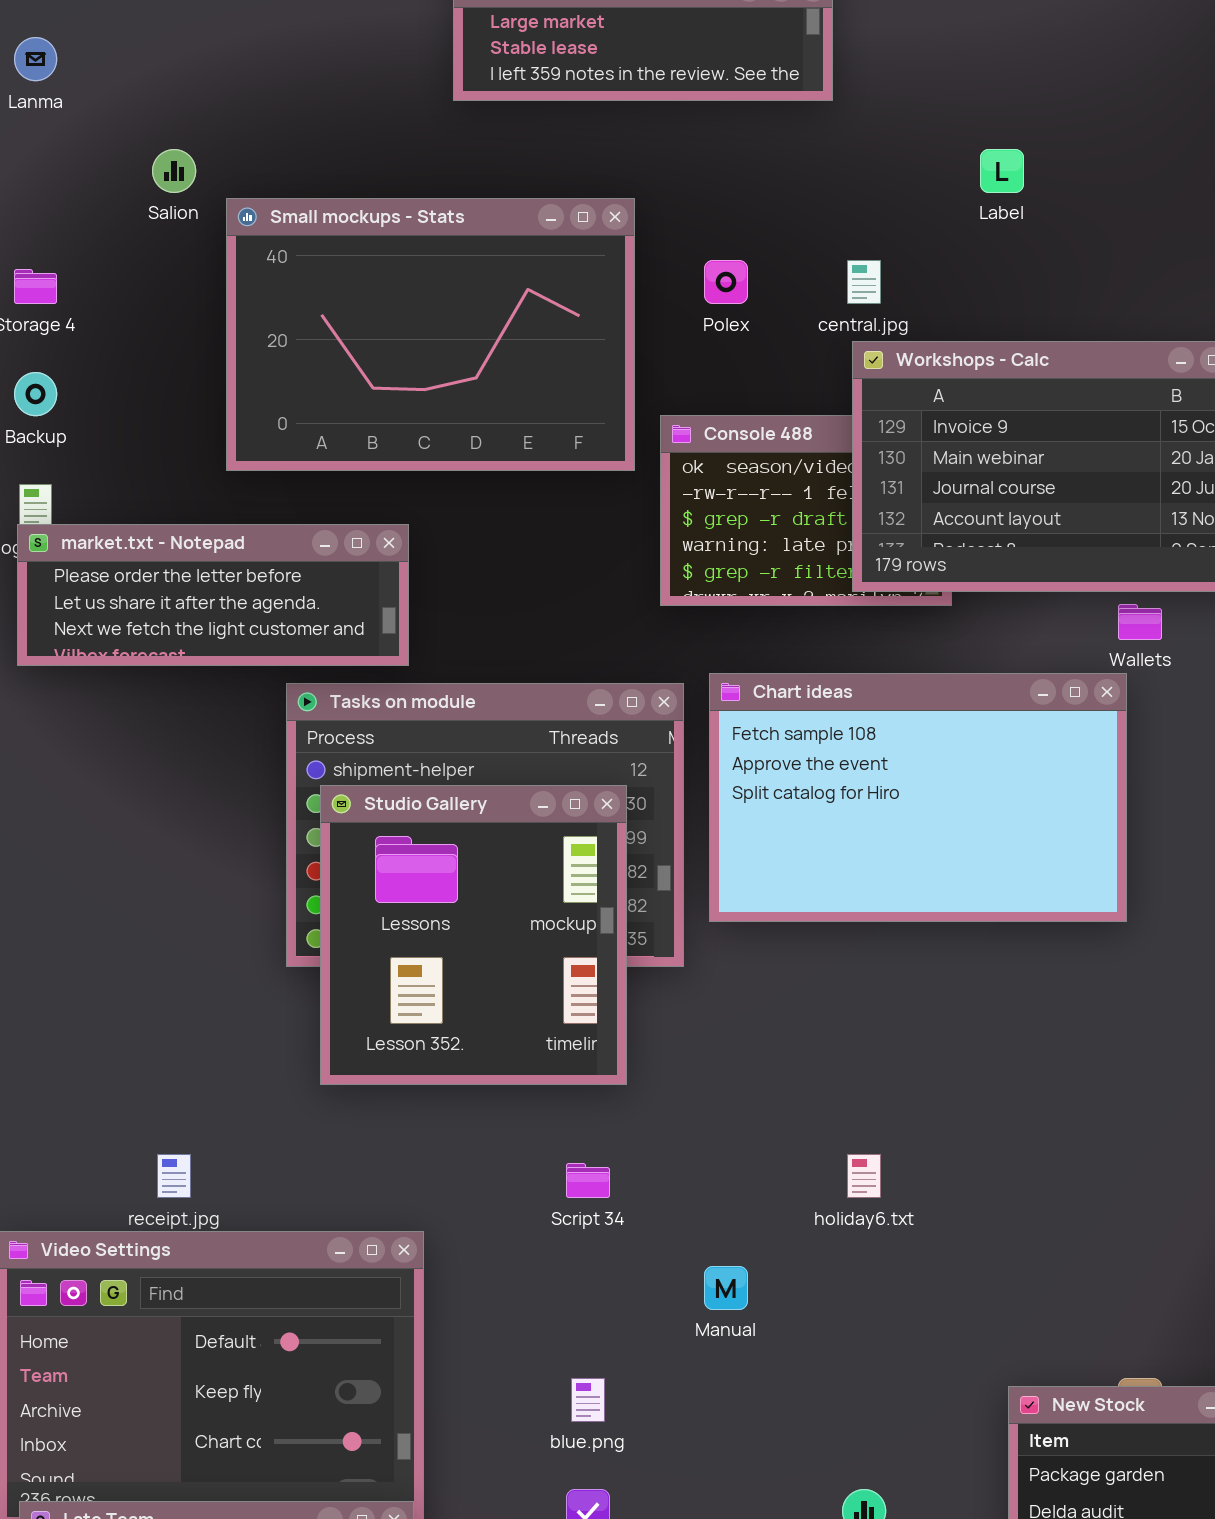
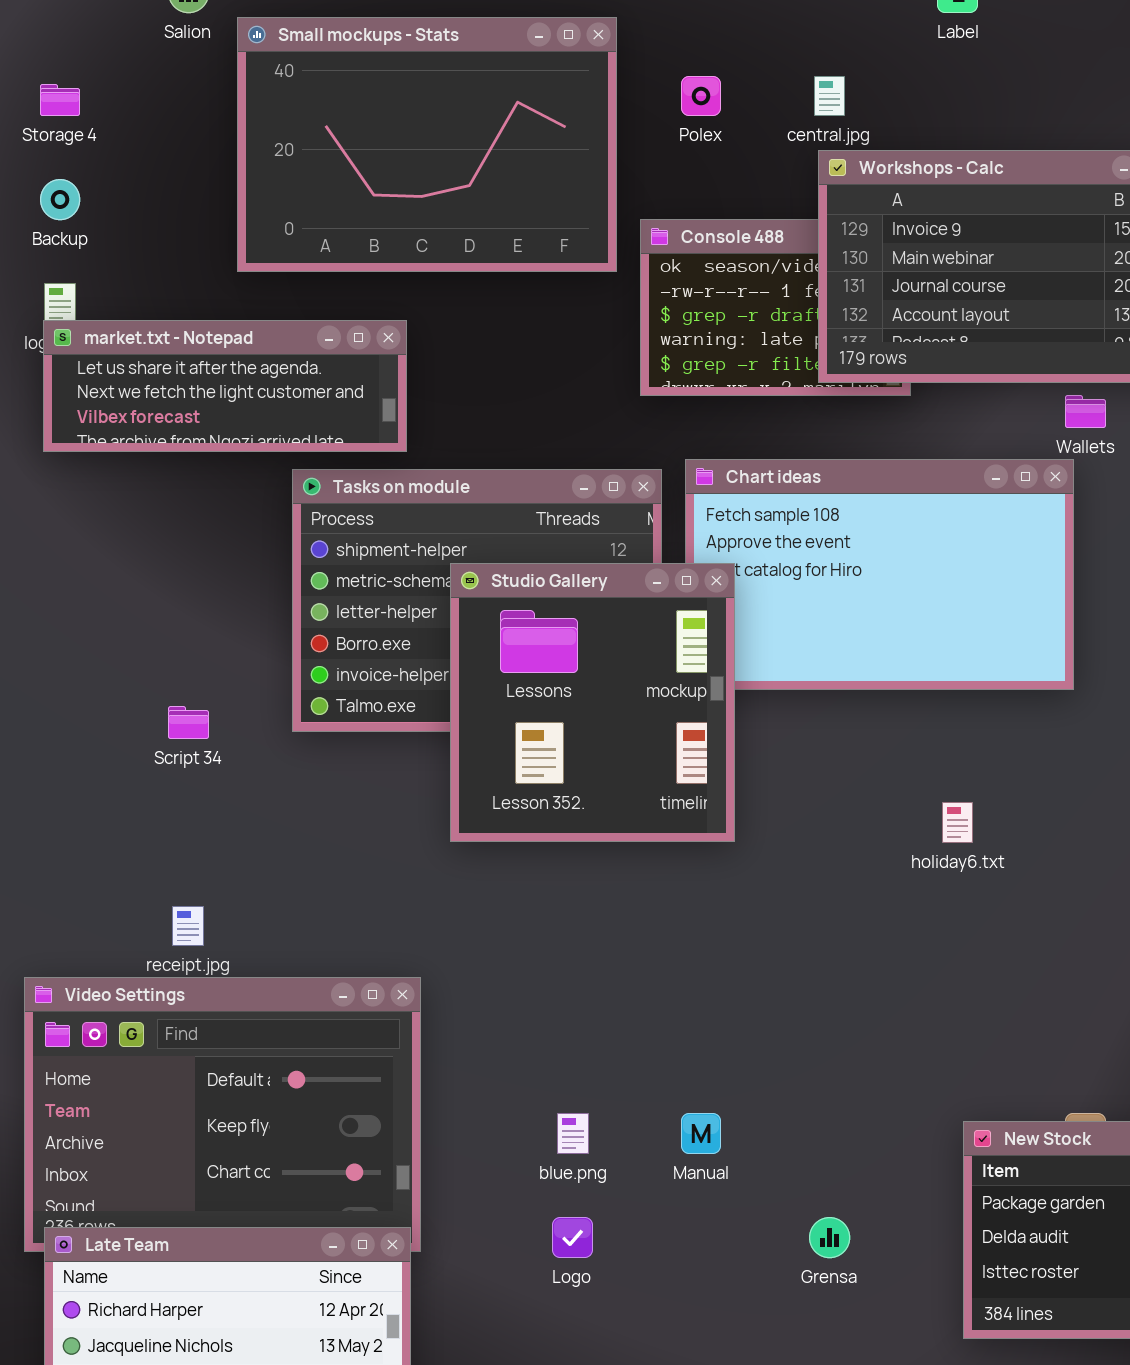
market.txt - Notepad: [17,524,409,666] -> [43,320,407,452], scrolled down 1 row
Studio Gallery: [320,785,627,1085] -> [450,563,735,842], moved
holiday6.txt: [847,1154,881,1198] -> [942,802,973,843], moved
Script 34: [566,1163,610,1198] -> [168,706,209,739], moved
Manual: [704,1266,748,1310] -> [681,1113,721,1154], moved

